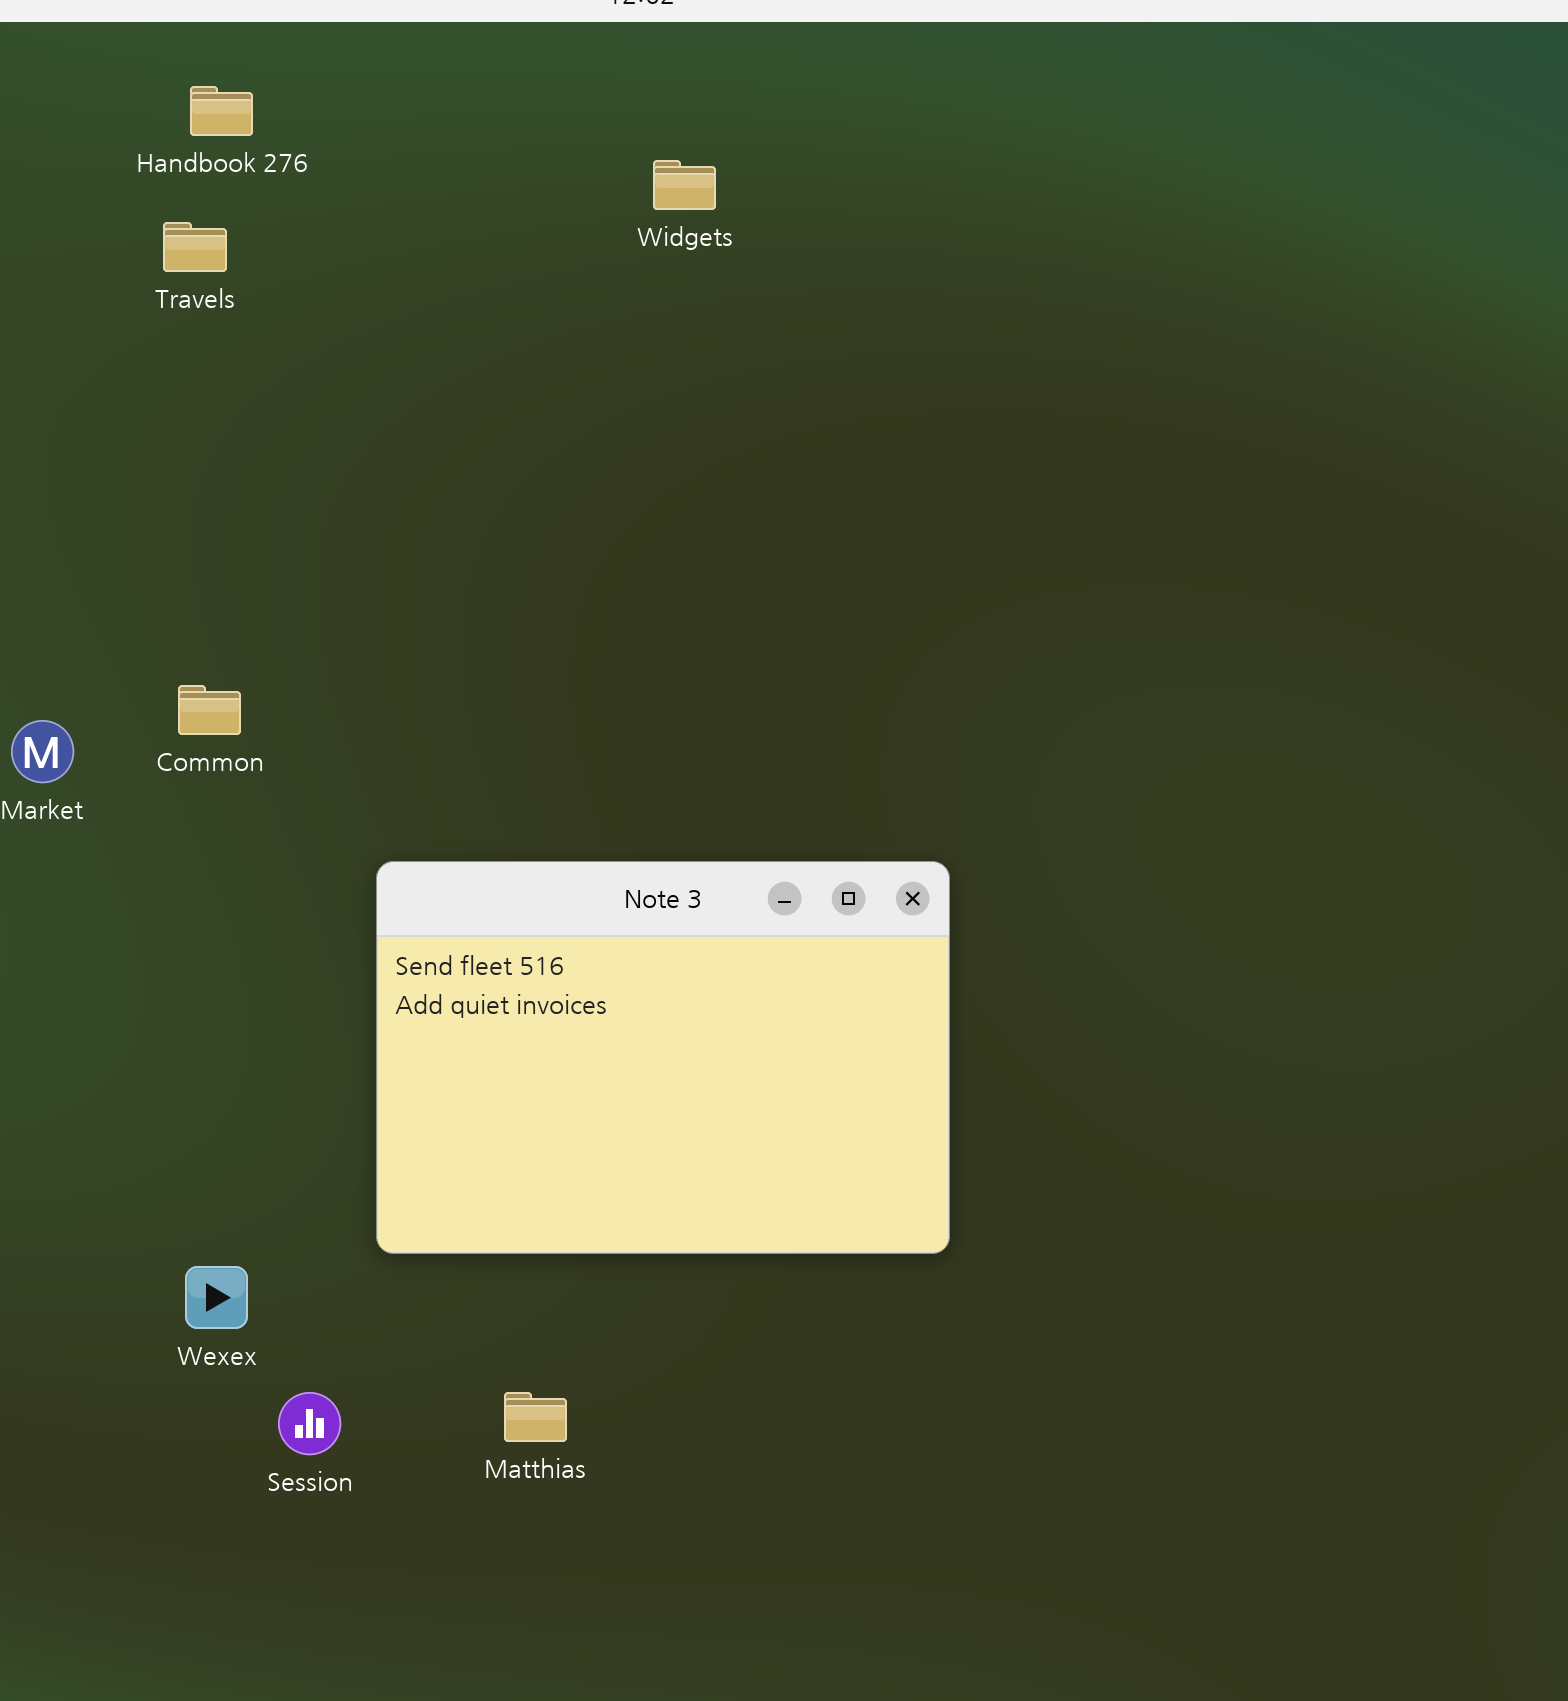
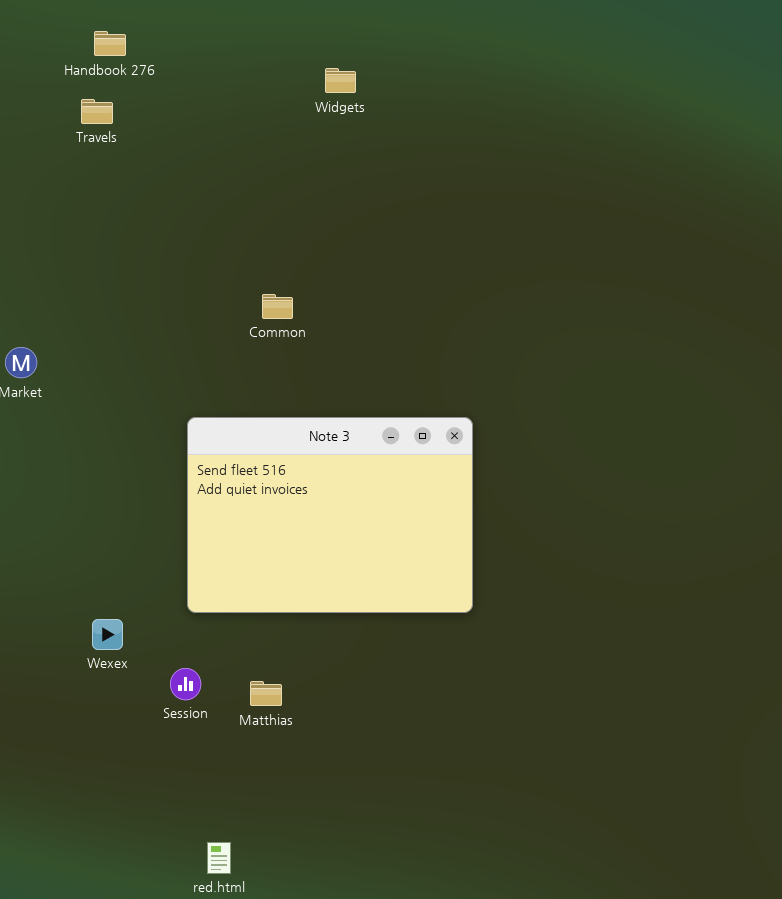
Common: [178,685,241,735] -> [262,294,293,319], moved
Session: [278,1392,341,1455] -> [170,668,201,700], moved

